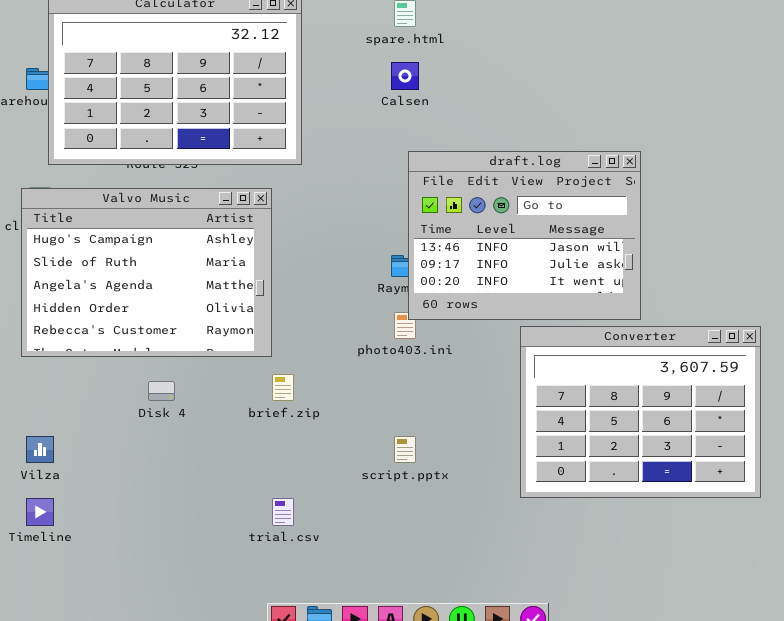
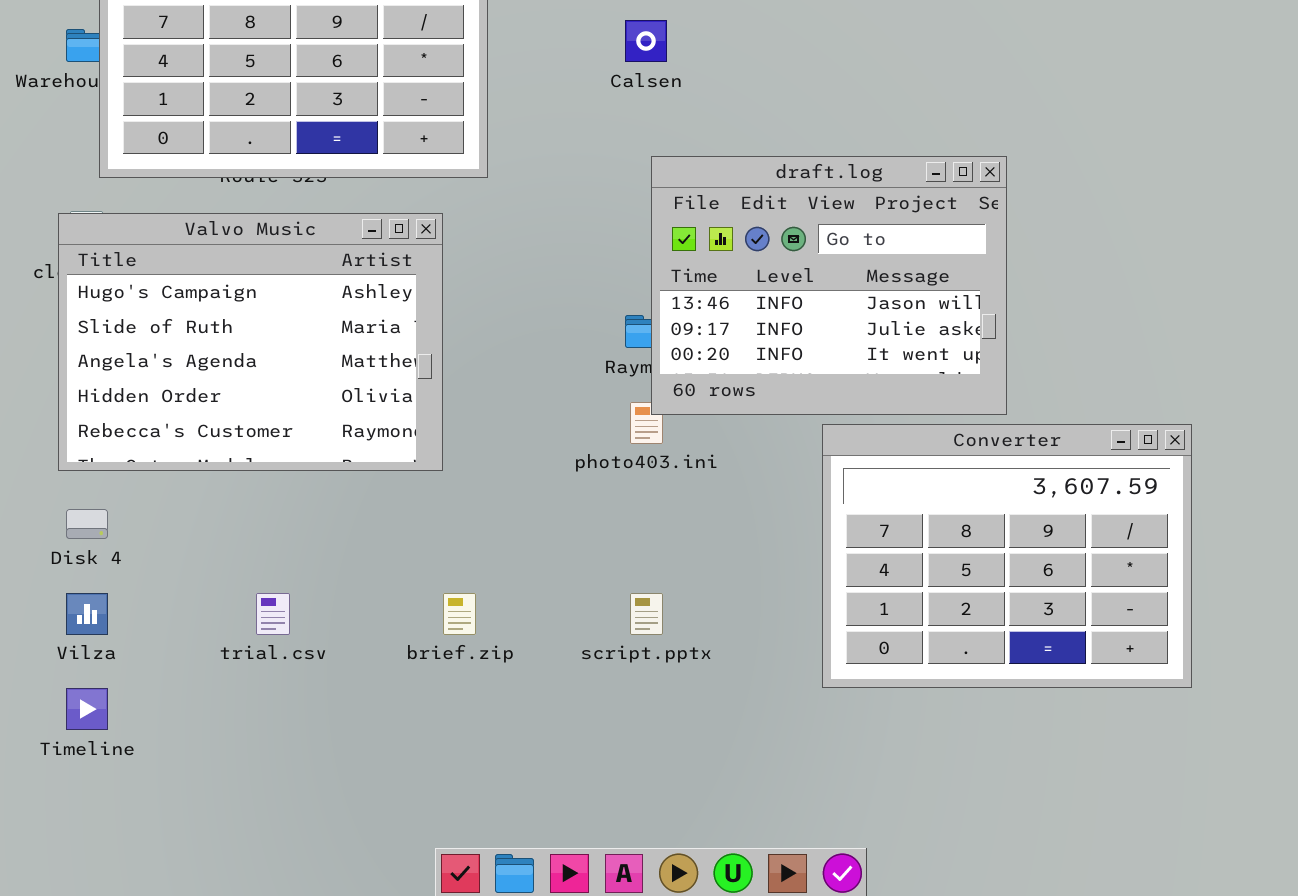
brief.zip: [272,374,294,401] -> [443,593,476,635], moved
Disk 4: [148,381,175,401] -> [66,509,108,539], moved
trial.csv: [272,498,294,526] -> [256,593,290,635], moved

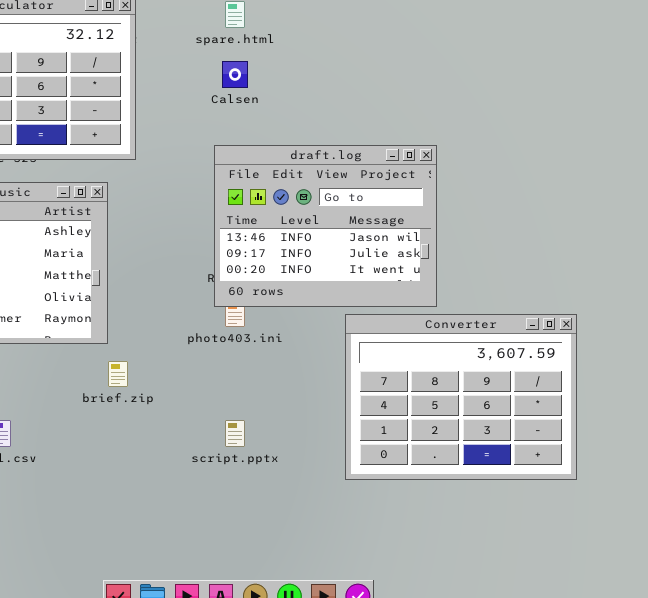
draft.log: [651,156,1007,415] -> [214,145,437,307], moved
brief.zip: [443,593,476,635] -> [108,361,128,387], moved

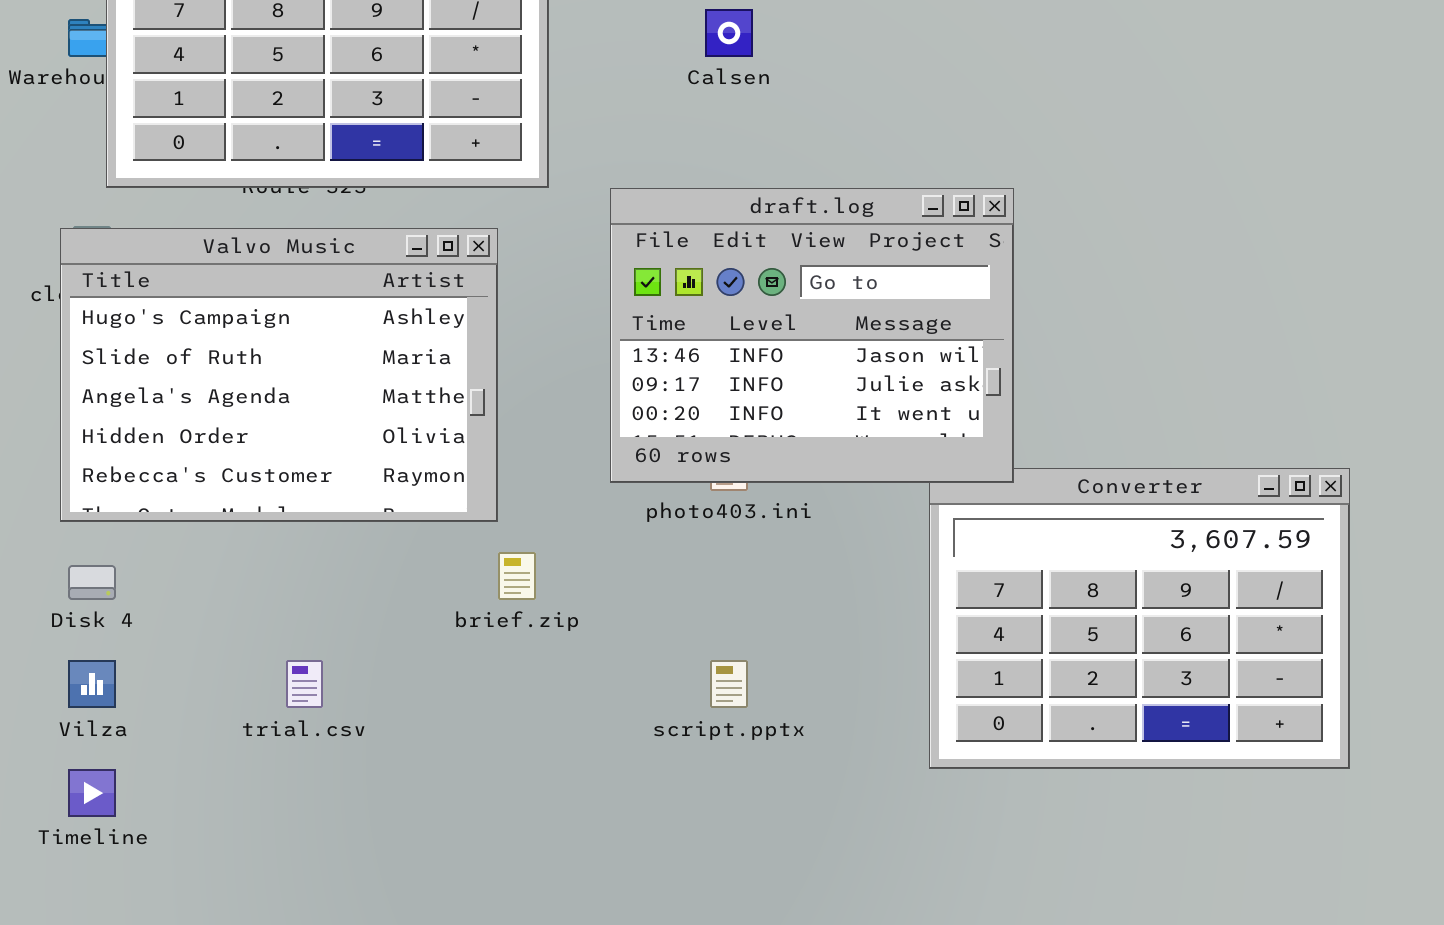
draft.log: [214,145,437,307] -> [610,188,1014,483], moved

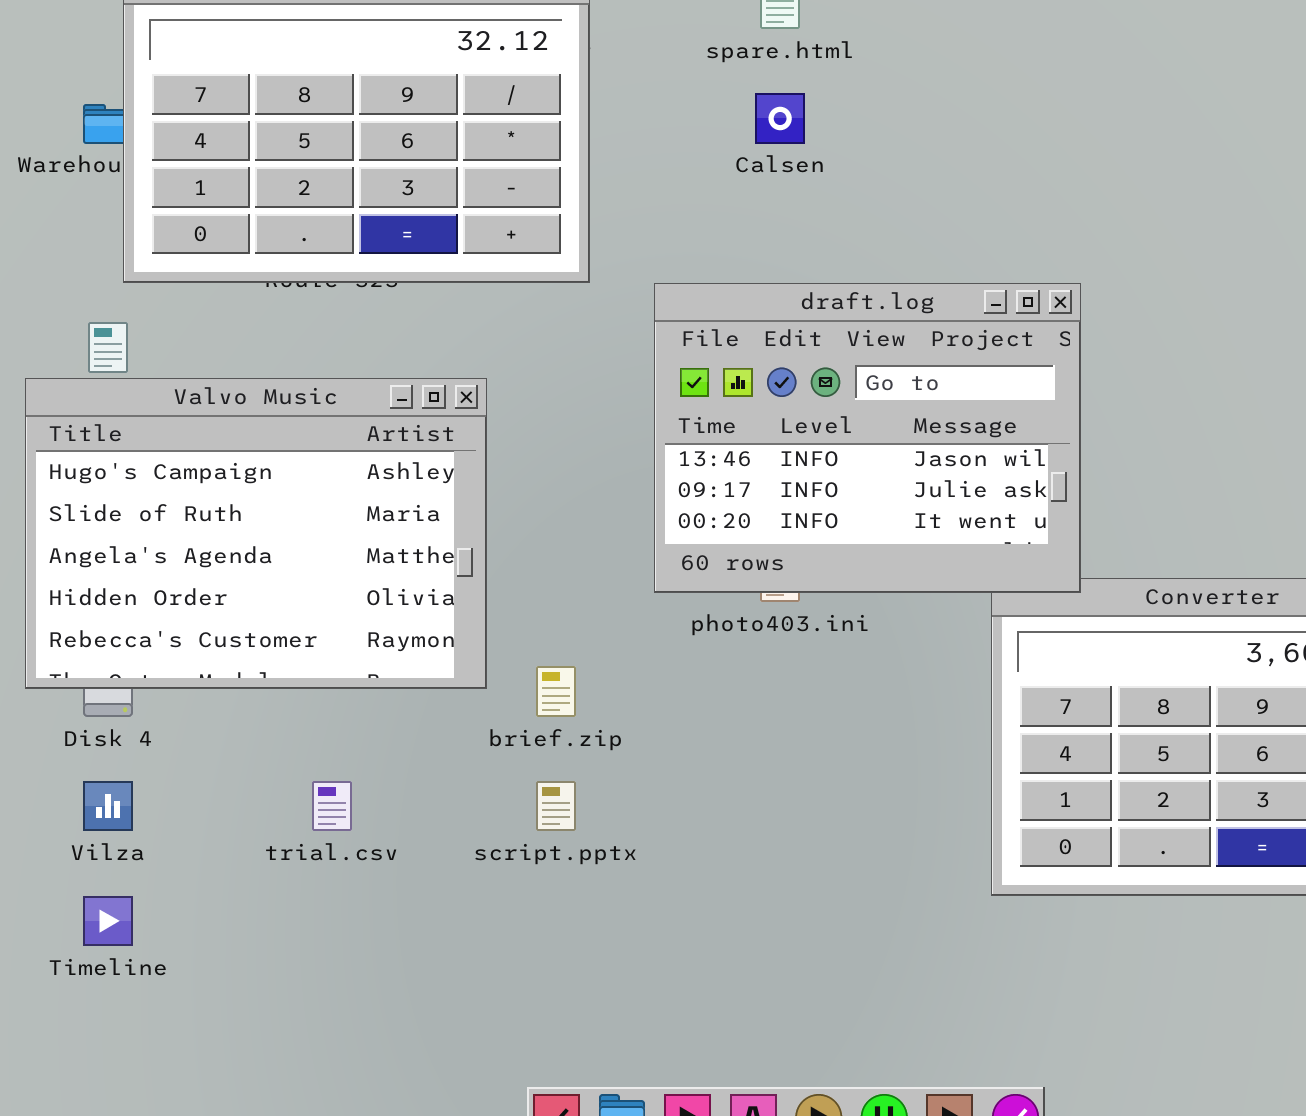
Valvo Music: [60,228,498,522] -> [25,378,487,689], moved
script.pptx: [710,660,748,708] -> [536,781,576,831], moved

